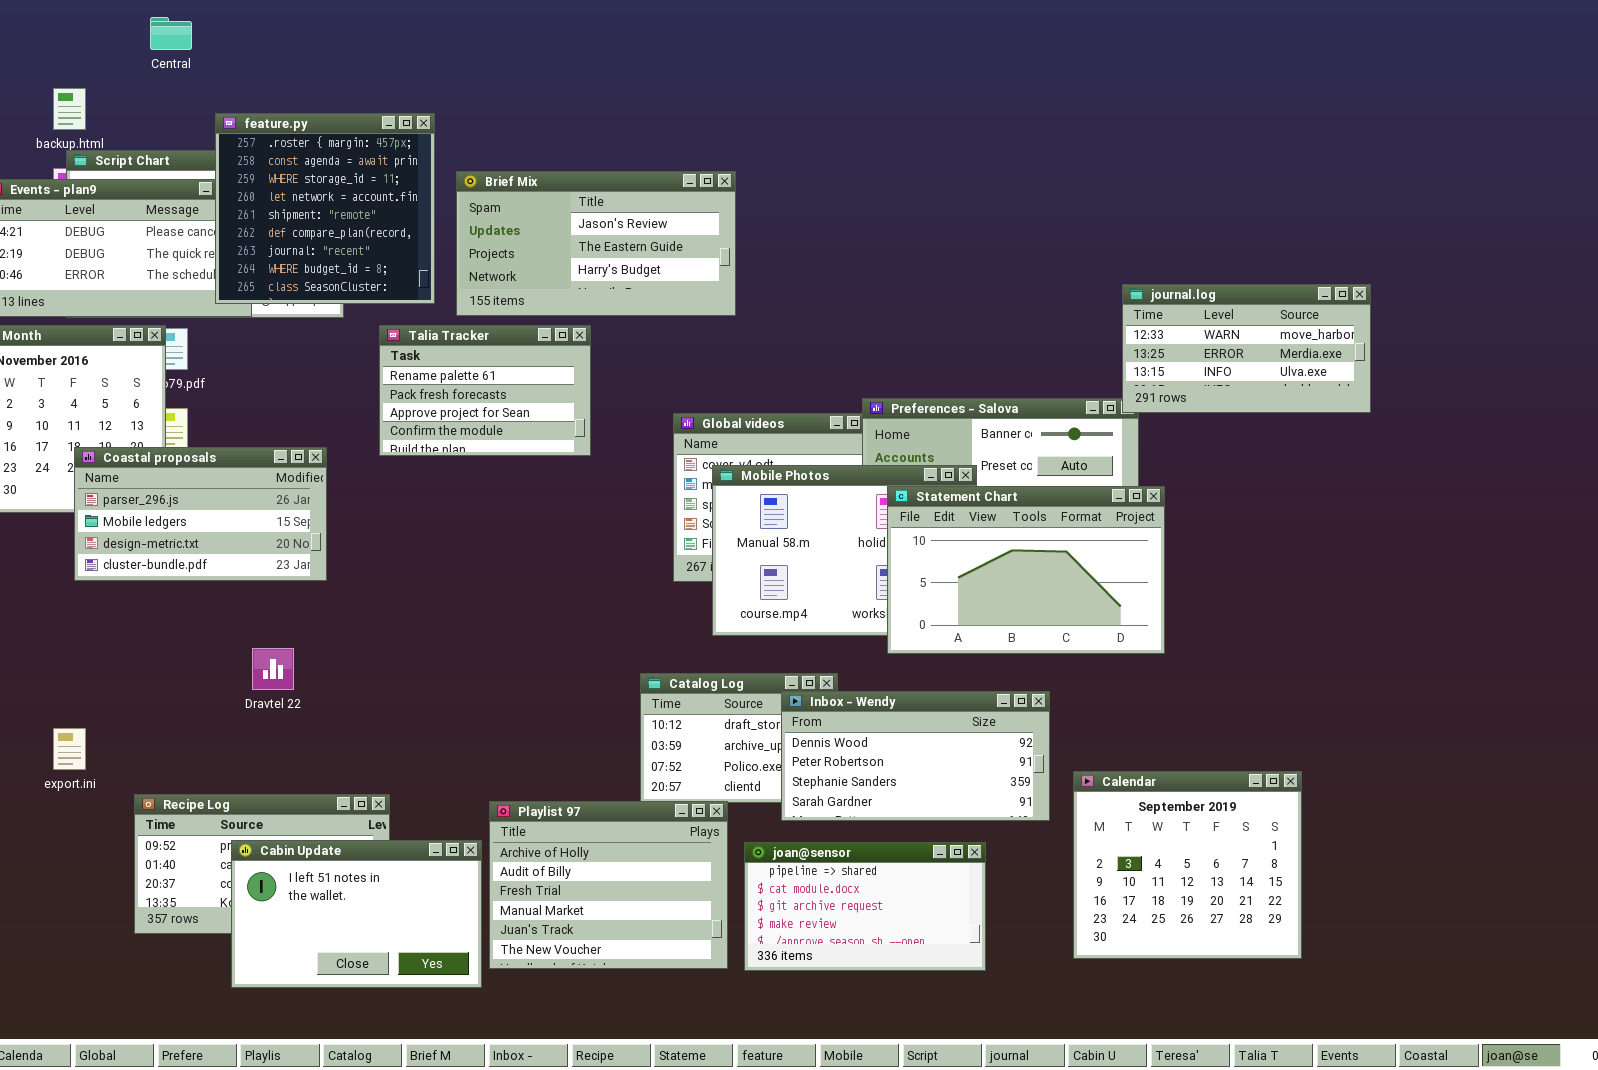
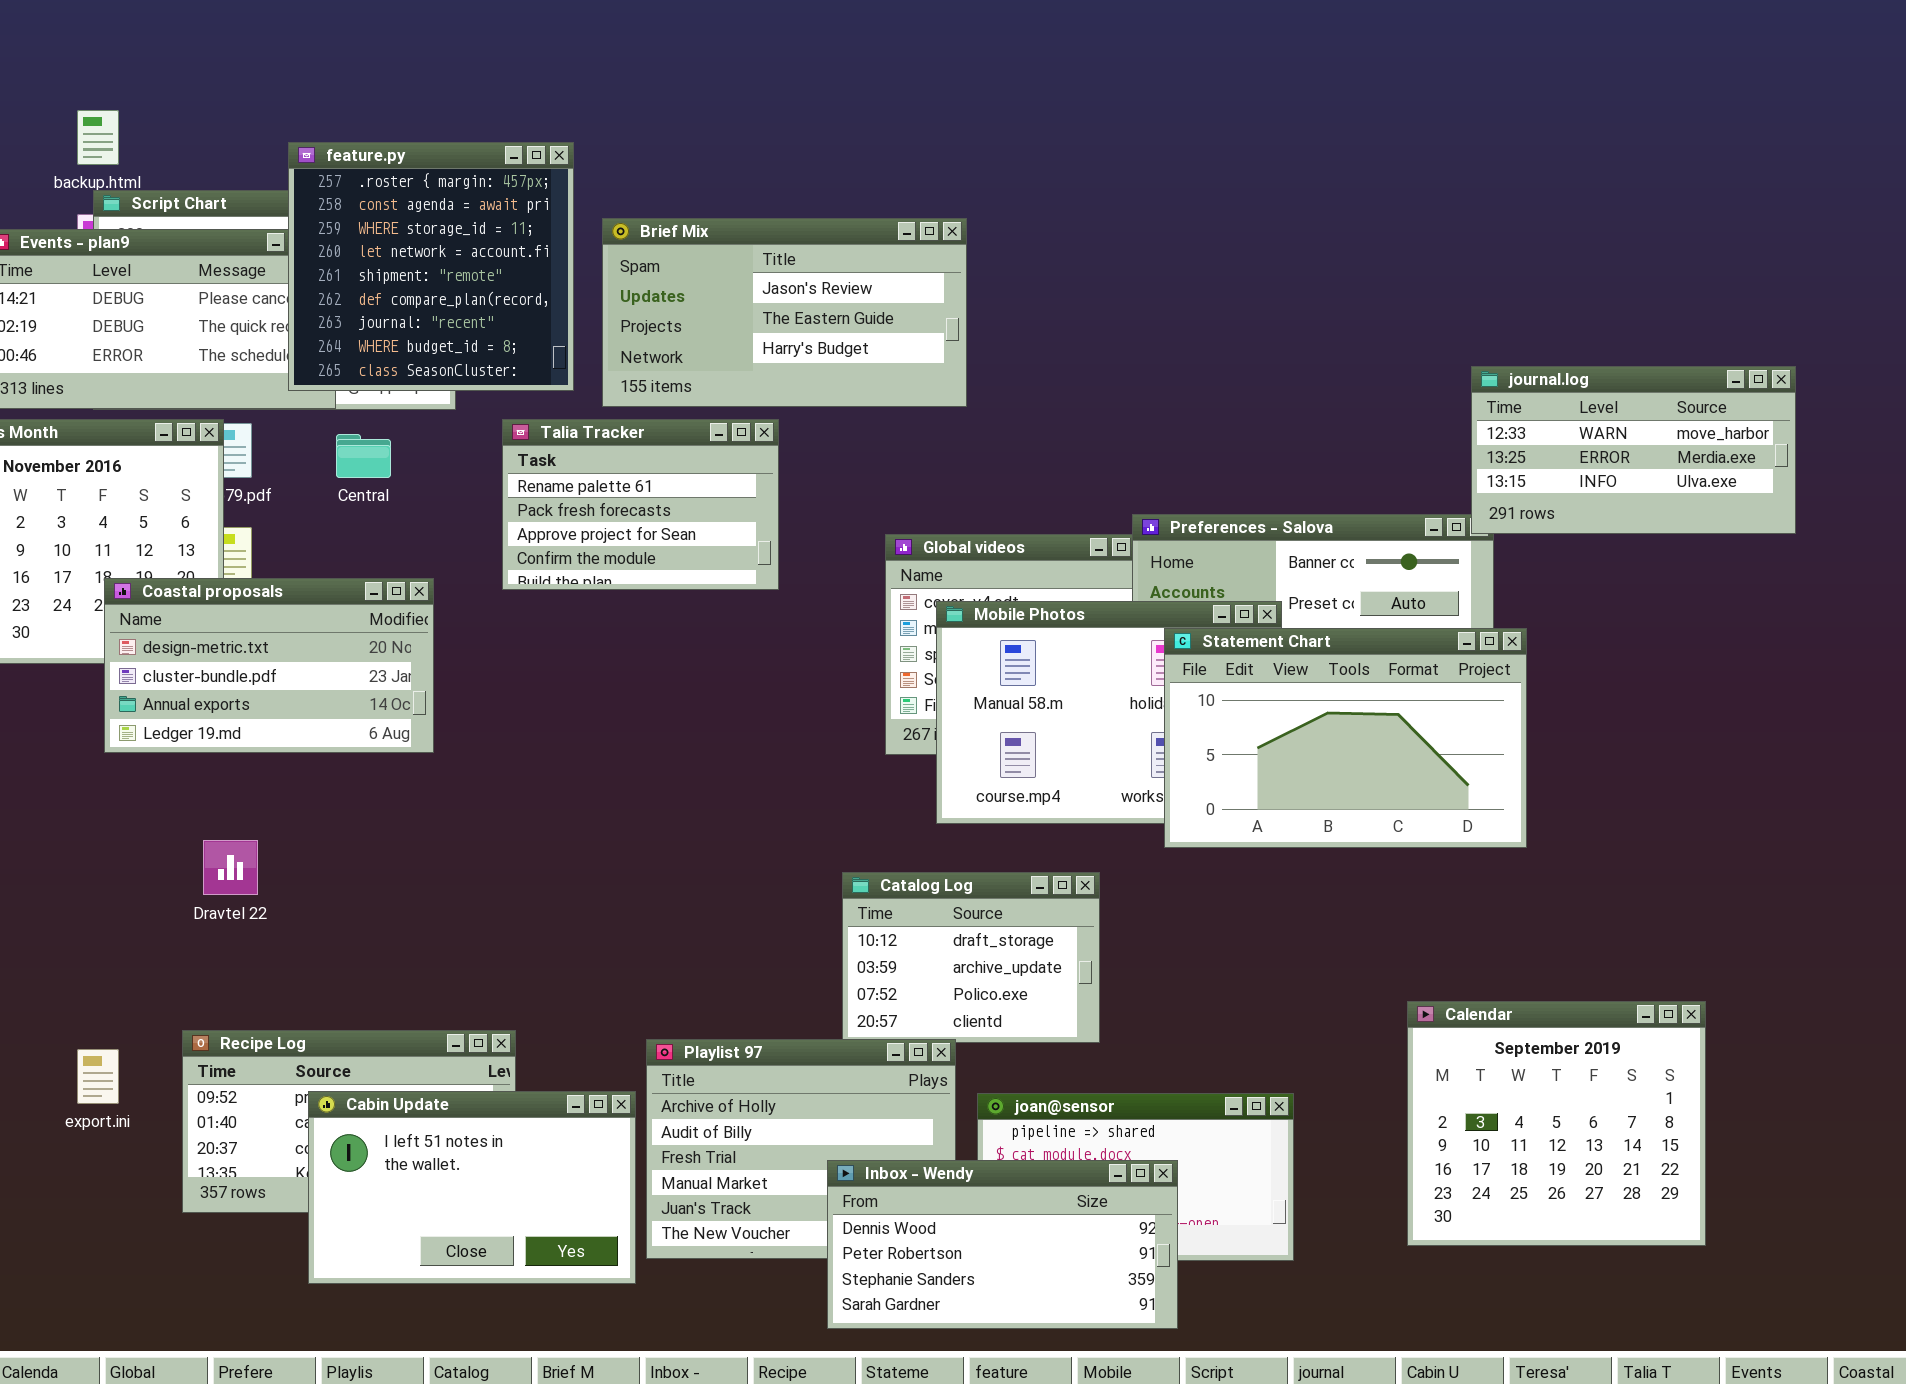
Central: [150,17,192,50] -> [336,434,391,478], moved
Coastal proposals: [74,447,327,581] -> [104,578,434,753], scrolled down 2 rows
Dravtel 22: [252,648,294,690] -> [203,840,258,895], moved
Inbox - Wendy: [781,691,1050,821] -> [827,1160,1178,1329], moved
export.ini: [53,728,86,770] -> [77,1049,119,1104], moved

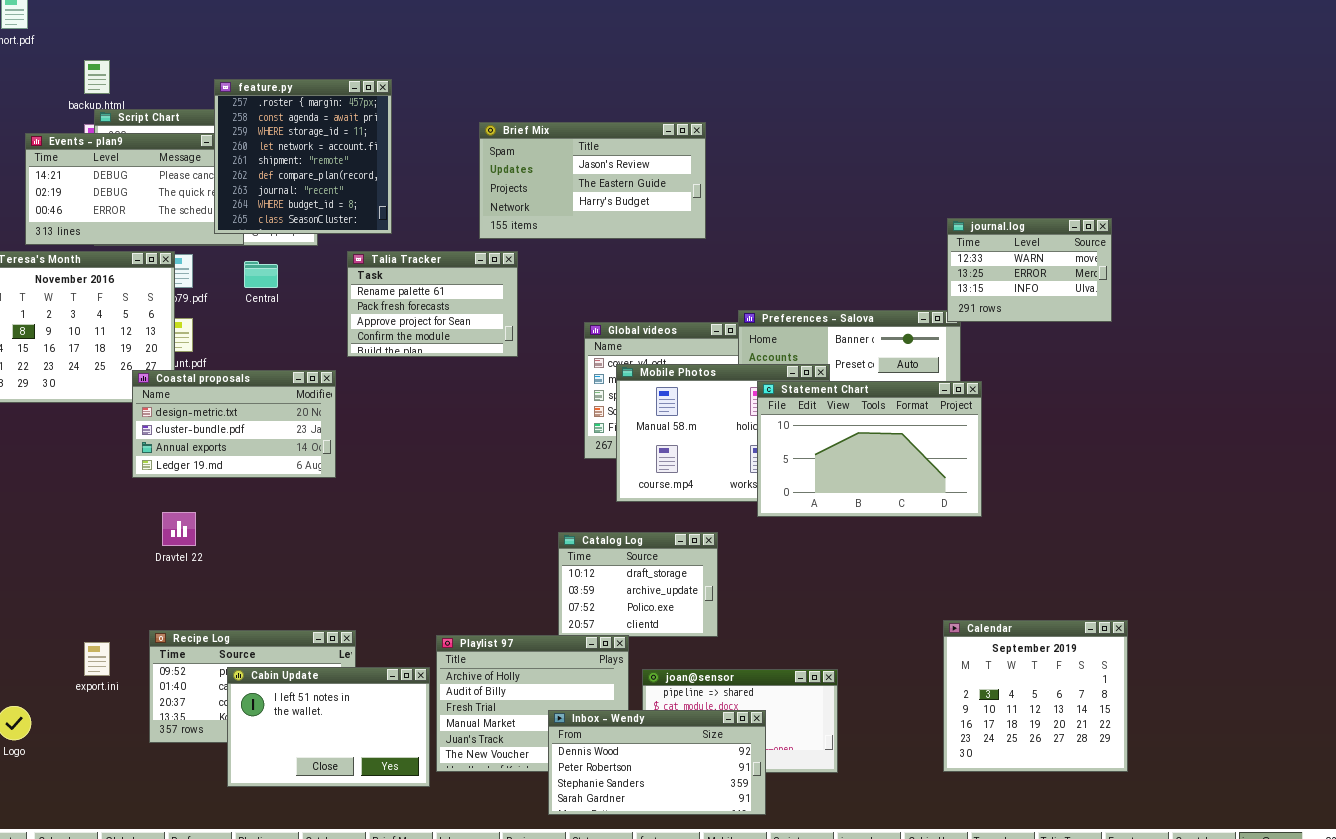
Brief Mix: [602,218,967,407] -> [479,122,706,239], moved
journal.log: [1471,366,1796,534] -> [947,218,1112,322], resized
Coastal proposals: [104,578,434,753] -> [132,370,336,478], moved
Calendar: [1407,1001,1706,1246] -> [943,620,1128,772], moved

